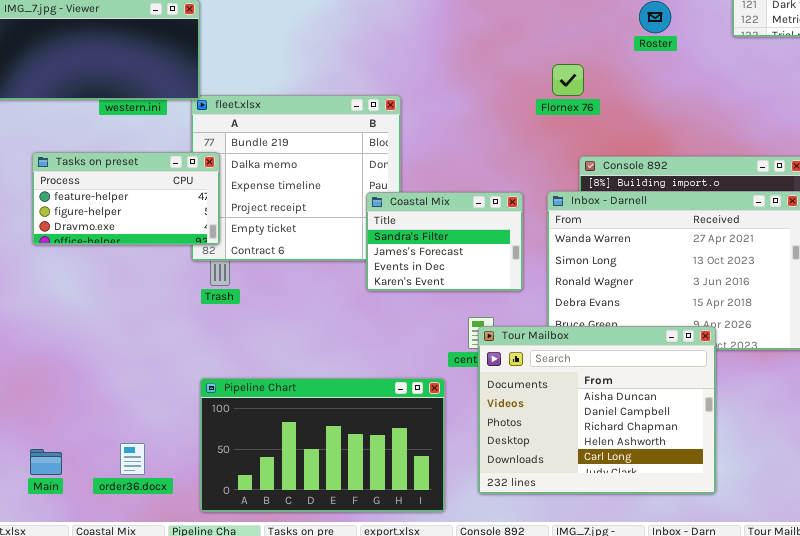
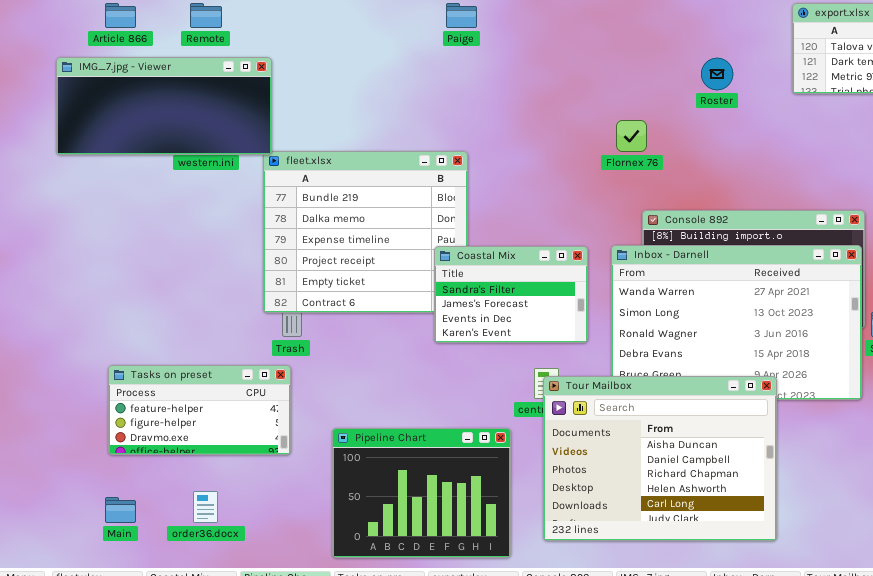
Tasks on preset: [32,152,220,245] -> [108,365,291,455], moved
Pipeline Chart: [200,378,445,512] -> [332,428,511,558], resized

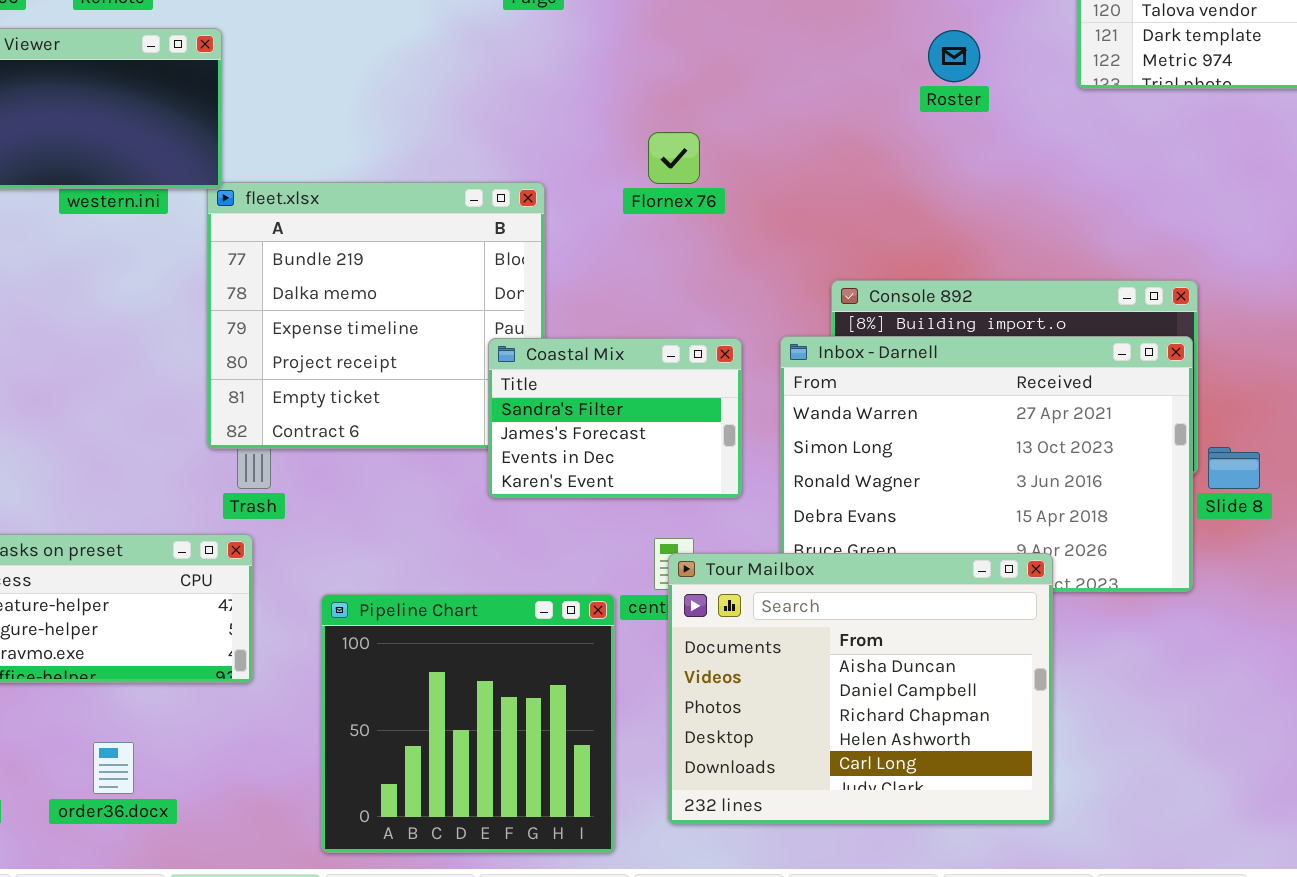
Flornex 76: [616,120,647,152] -> [648,132,700,184], moved
Pipeline Chart: [332,428,511,558] -> [321,594,615,853], resized

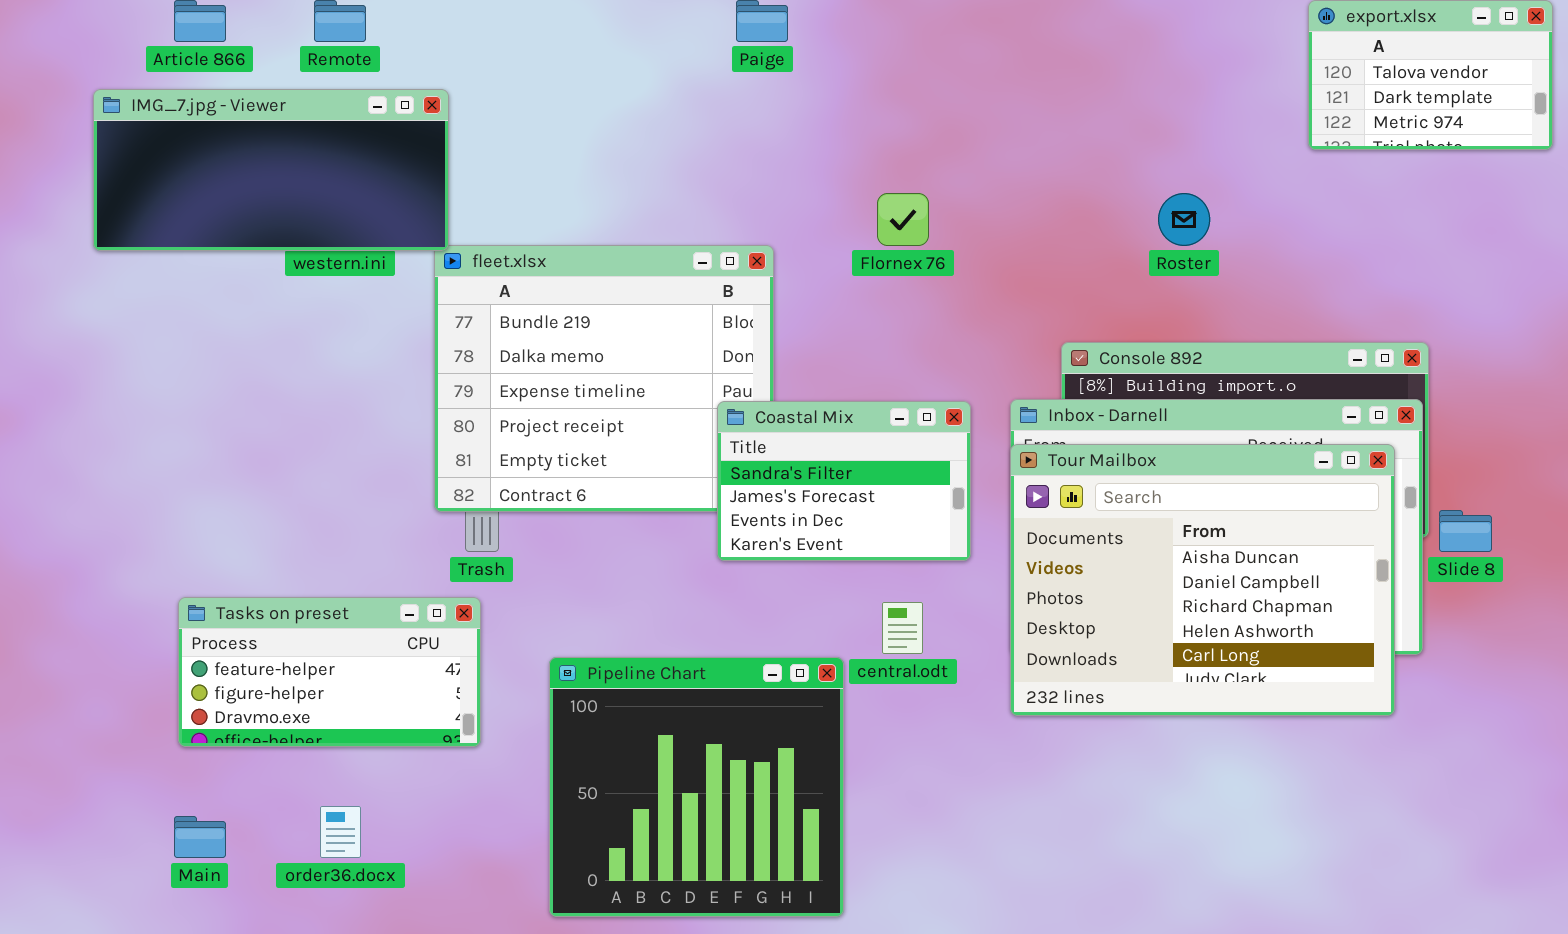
Roster: [928,30,980,82] -> [1158,193,1210,246], moved
Tour Mailbox: [668,553,1053,824] -> [1010,444,1395,716], moved

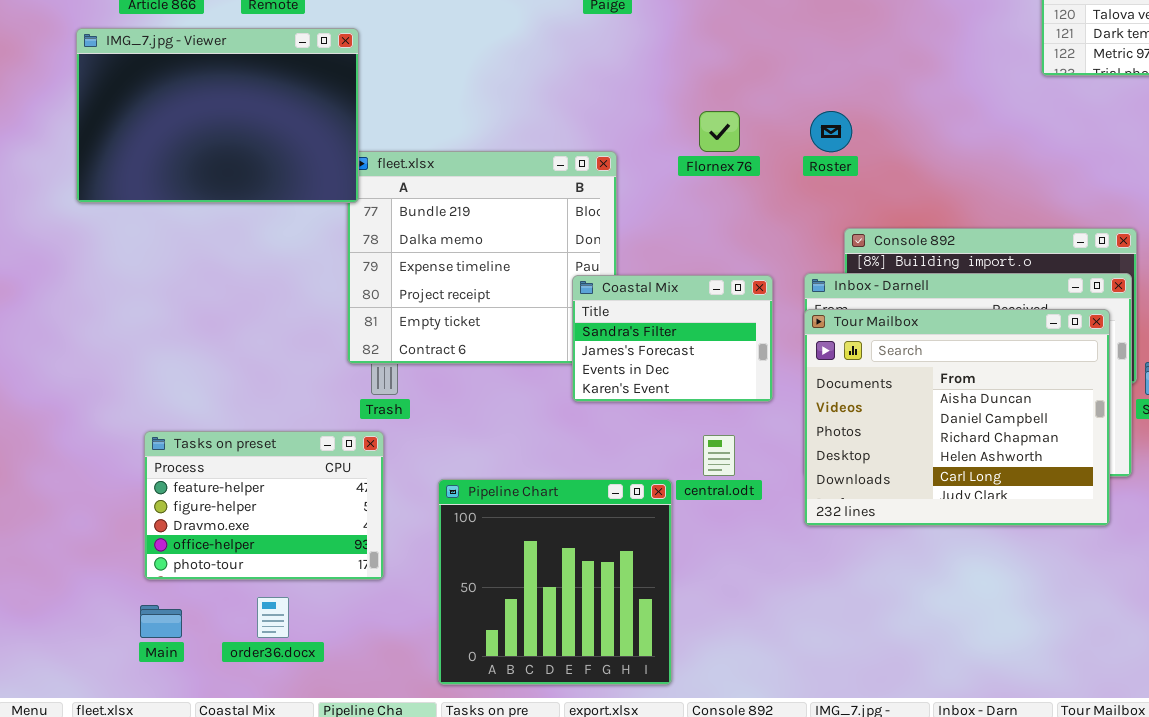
IMG_7.jpg - Viewer: [93,89,449,251] -> [76,28,359,203], resized
Roster: [1158,193,1210,246] -> [810,111,852,152], moved
Tasks on preset: [178,597,481,747] -> [144,431,384,580], resized

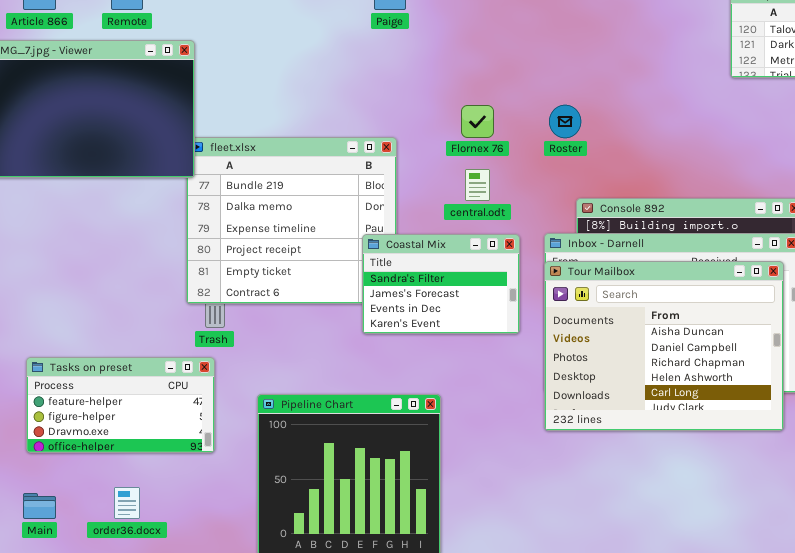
Tasks on preset: [144,431,384,580] -> [26,357,215,453], resized
central.odt: [703,435,735,476] -> [465,169,490,201], moved

